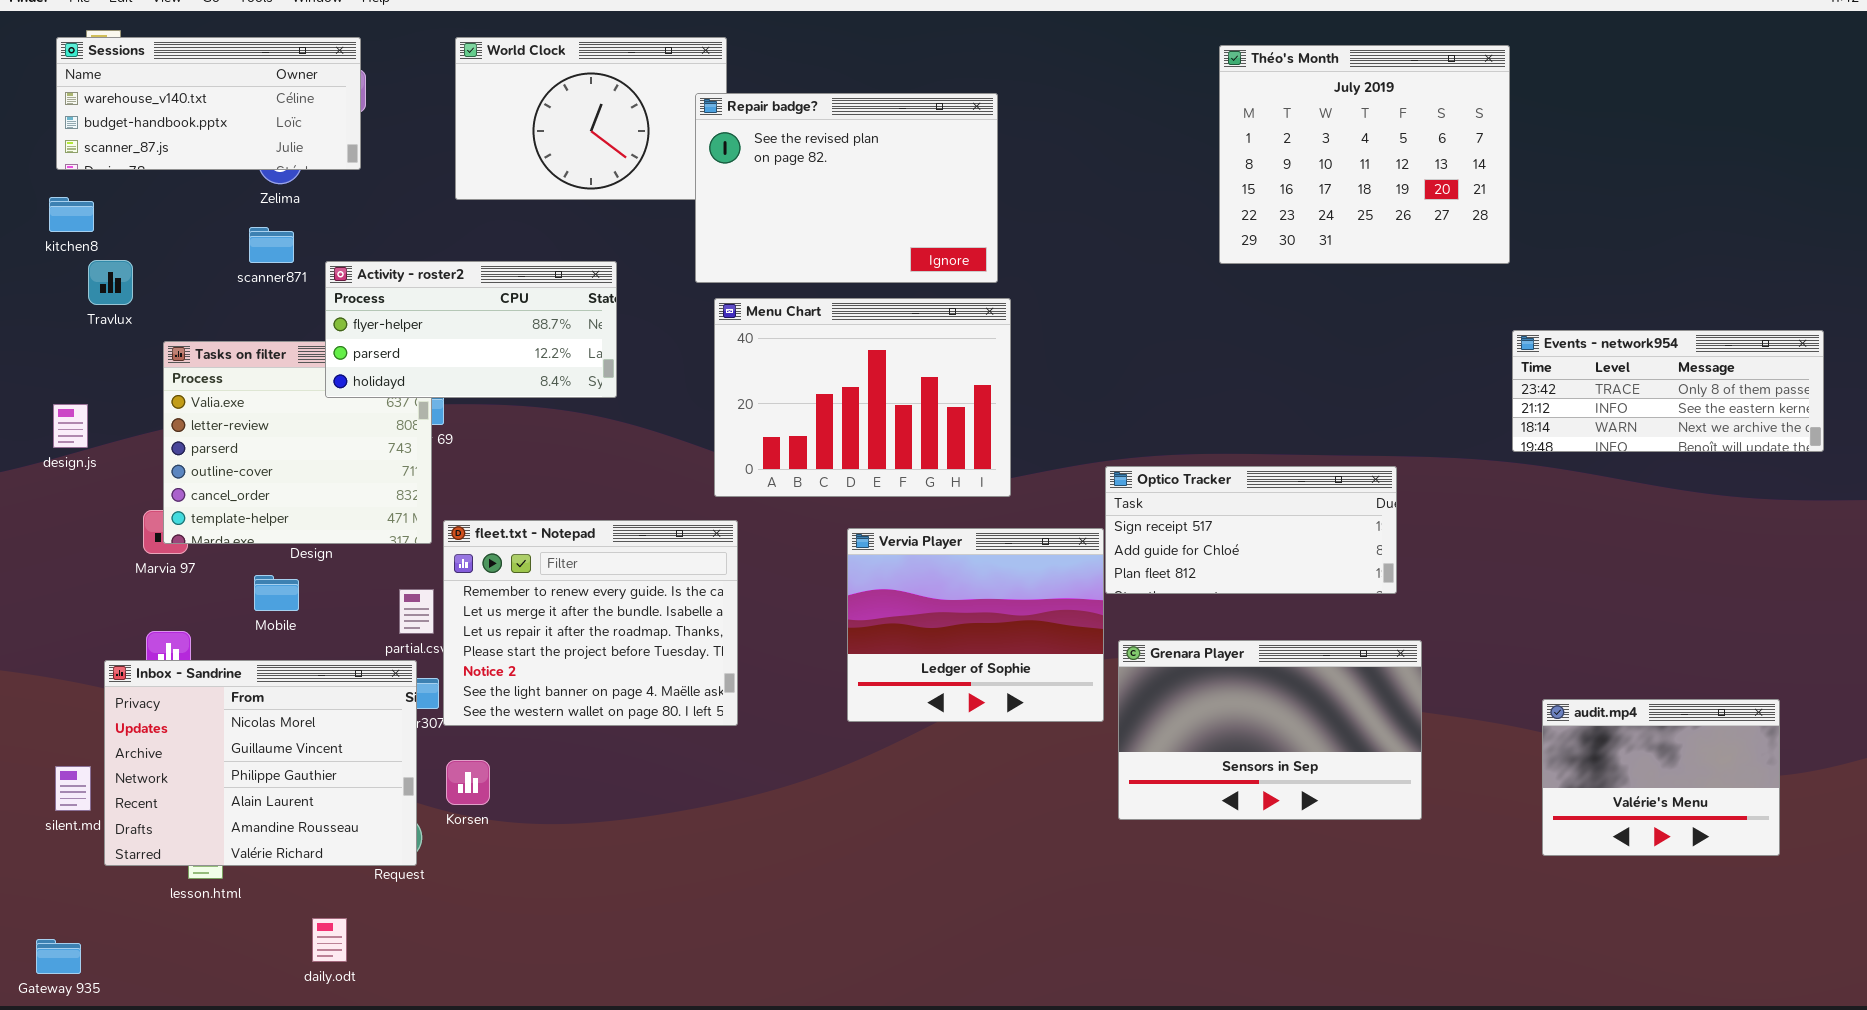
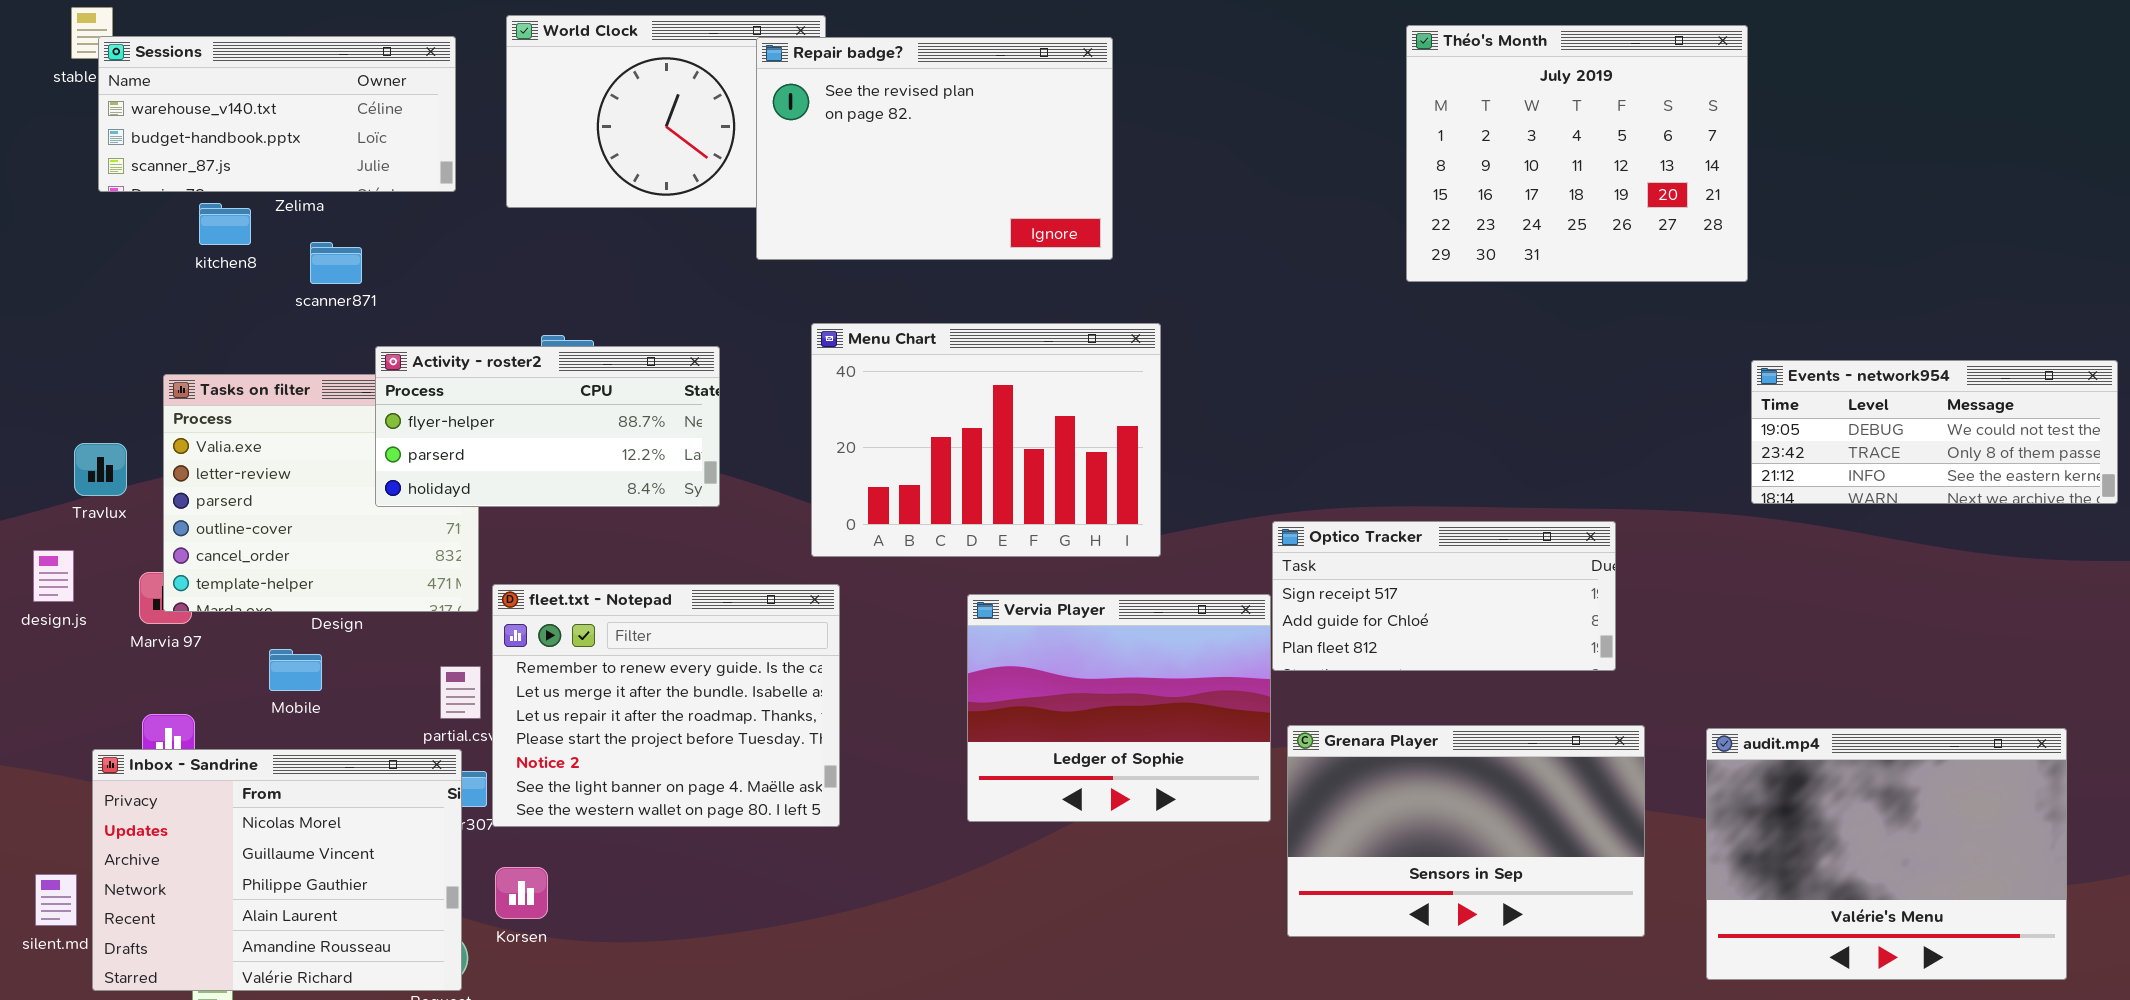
Sessions: [56,37,361,170] -> [98,36,456,192], moved
Repair badge?: [695,93,998,283] -> [756,37,1113,260], moved
kitchen8: [49,197,94,232] -> [199,203,251,245], moved
scanner871: [249,227,294,263] -> [310,242,362,284], moved
Travlux: [88,260,133,305] -> [74,443,127,496], moved
Activity - roster2: [325,261,617,398] -> [375,346,720,507], moved
Events - network954: [1512,330,1824,452] -> [1751,360,2118,504], scrolled up 1 row
design.js: [53,404,88,448] -> [33,550,74,602], moved
audit.mp4: [1542,699,1780,856] -> [1706,728,2067,980], resized

